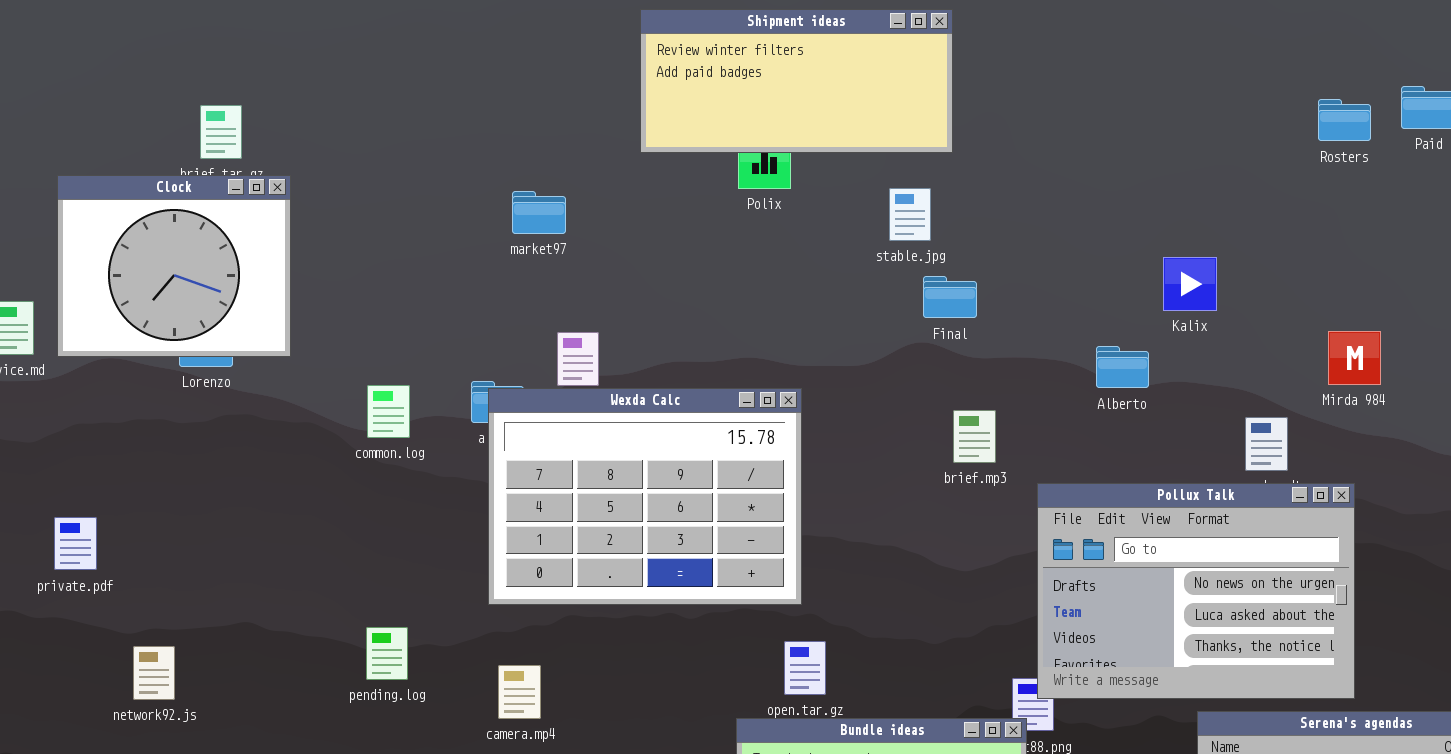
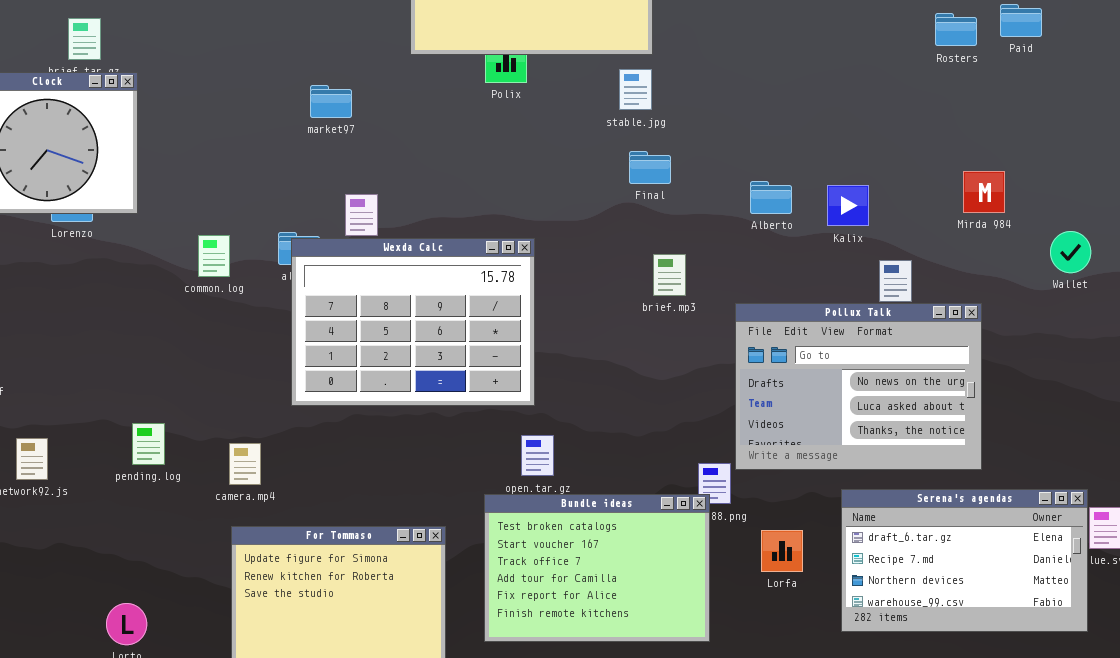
stable.jpg: [889,188,931,241] -> [619,69,652,110], moved
Kalix: [1163,257,1217,311] -> [827,185,869,226], moved
Mirda 984: [1328,331,1381,385] -> [963,171,1005,213], moved
Alberto: [1096,346,1149,388] -> [750,181,792,214], moved
Pollux Talk: [1037,483,1355,699] -> [735,303,982,470], moved
pending.log: [366,627,408,680] -> [132,423,165,465], moved
camera.mp4: [498,665,541,719] -> [229,443,261,485], moved

